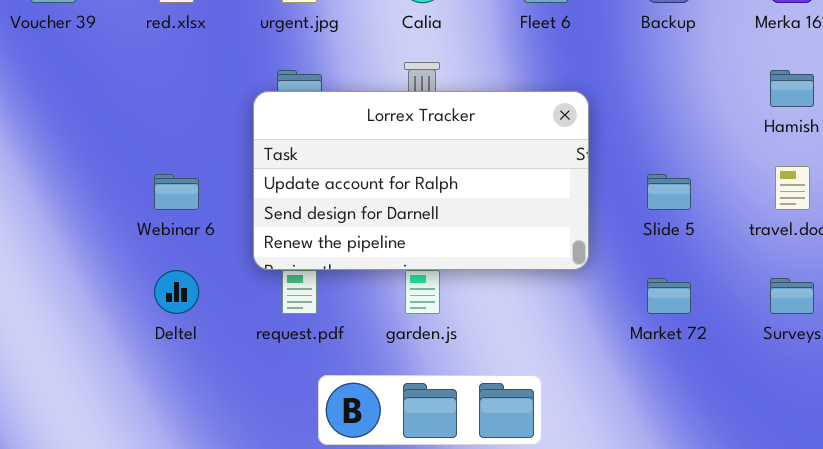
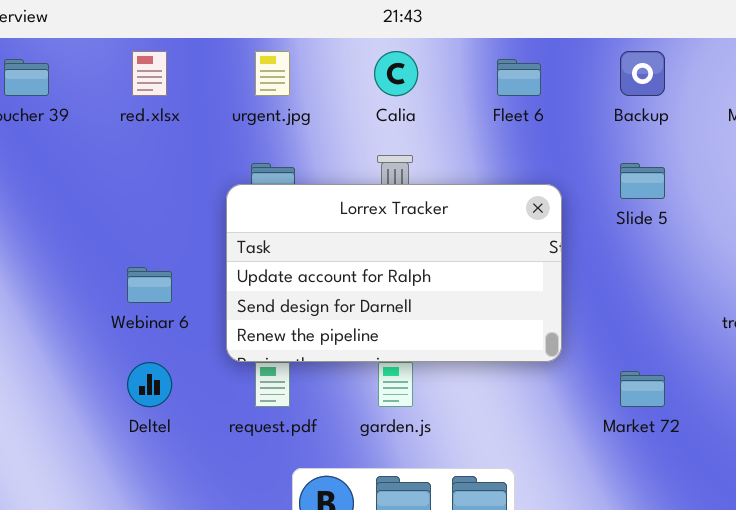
Slide 5: [647,174,691,210] -> [620,163,665,199], moved

